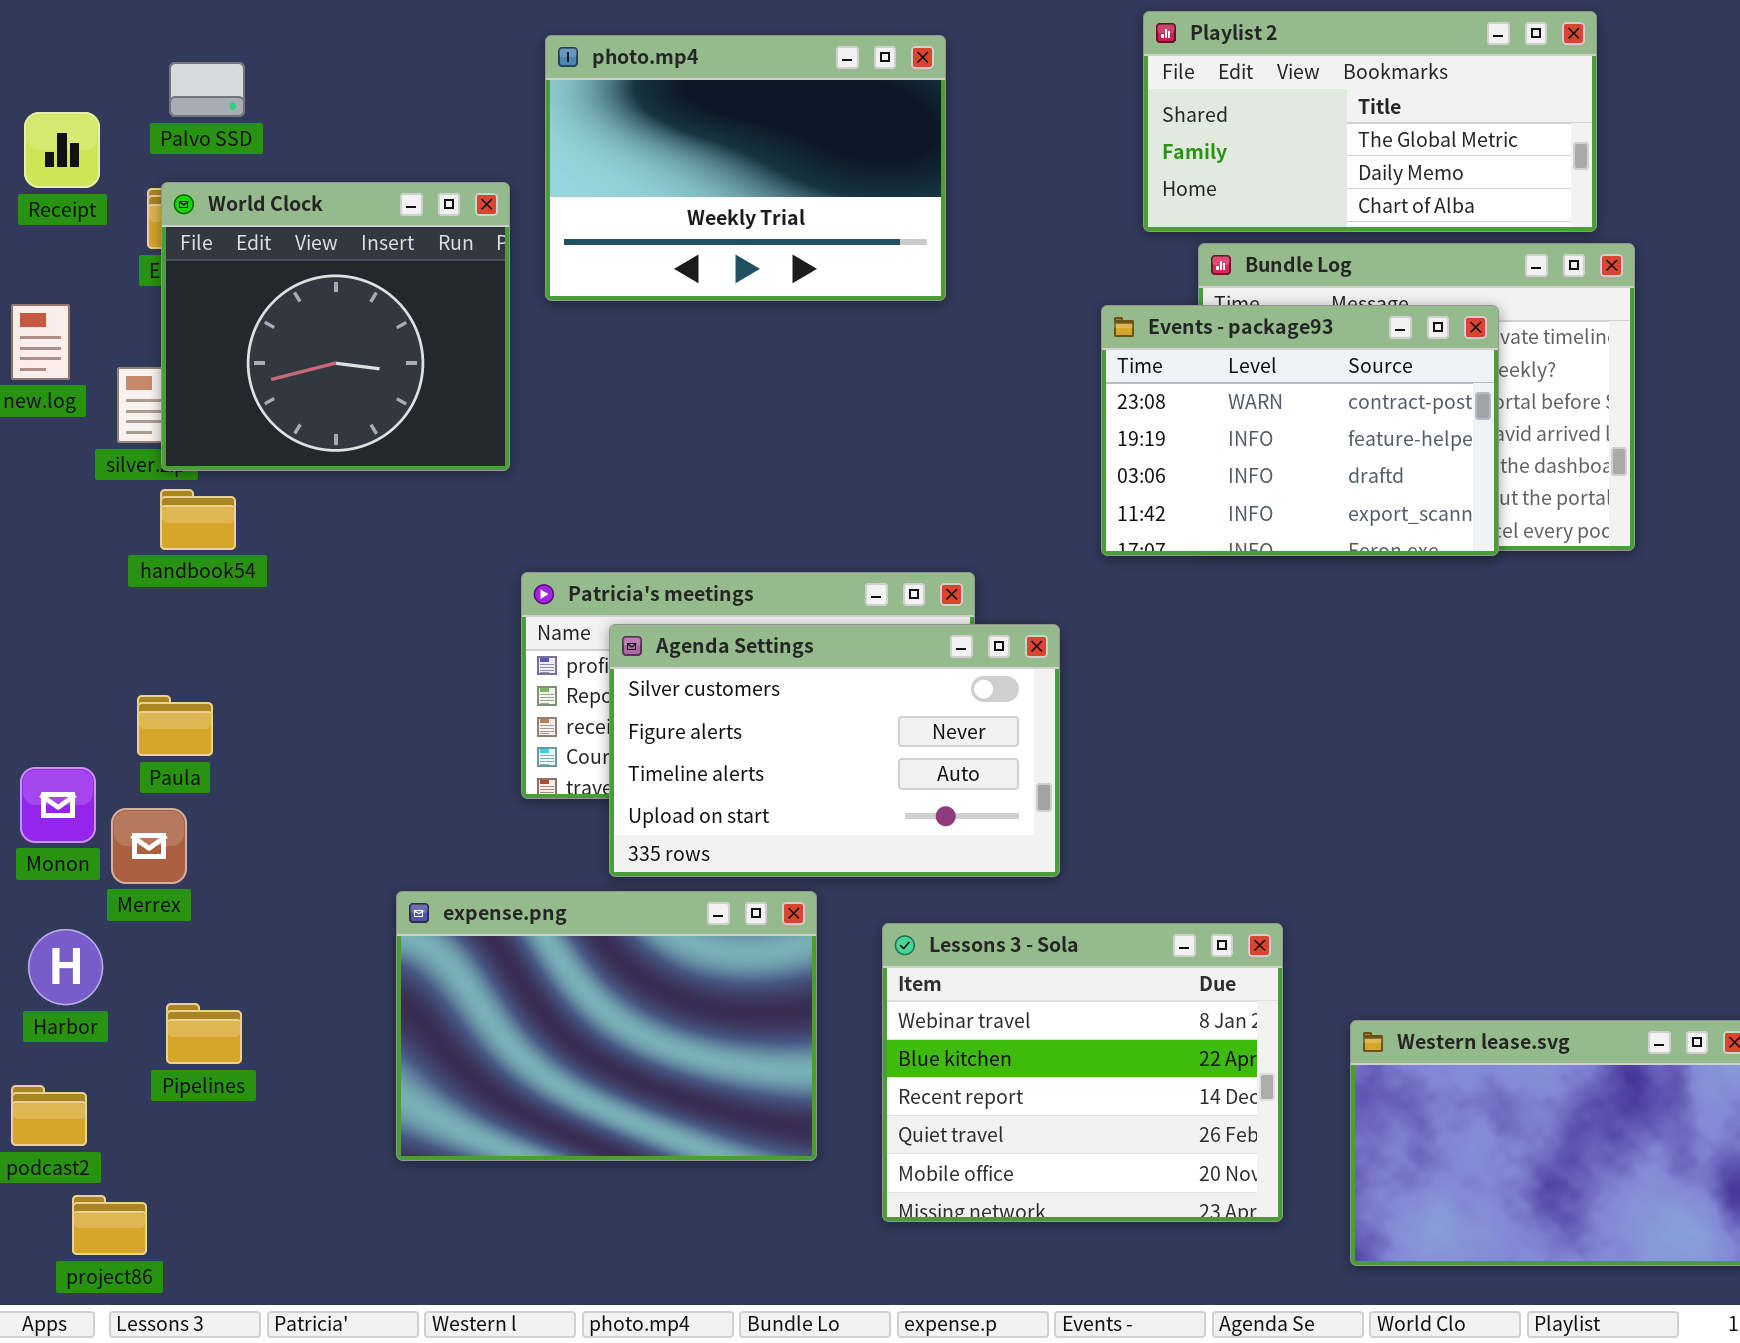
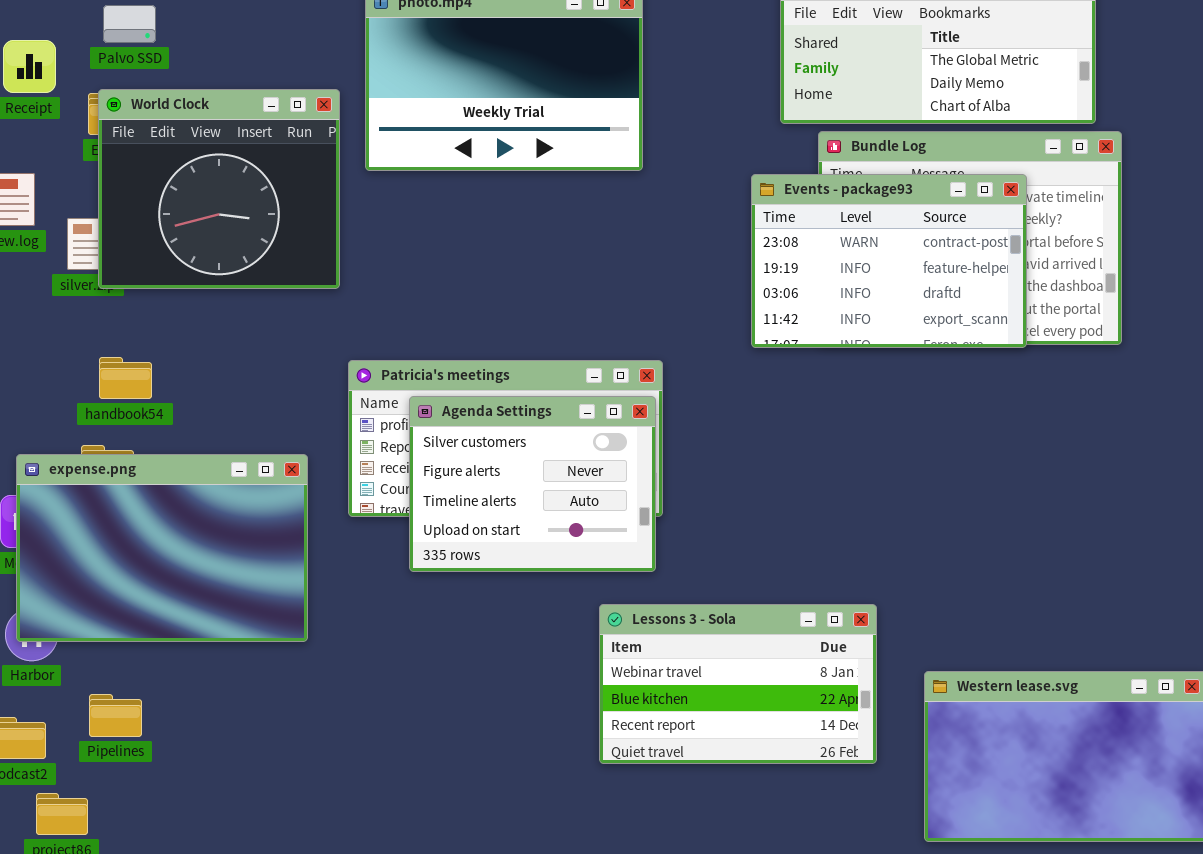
handbook54: [160,489,236,550] -> [99,357,152,399], moved
Agenda Settings: [609,624,1060,877] -> [409,396,656,572], resized
expense.png: [396,891,817,1161] -> [16,454,308,642], moved
Lessons 3 - Sola: [882,923,1283,1222] -> [599,604,877,764], resized
Pipelines: [166,1003,242,1064] -> [89,694,142,737], moved

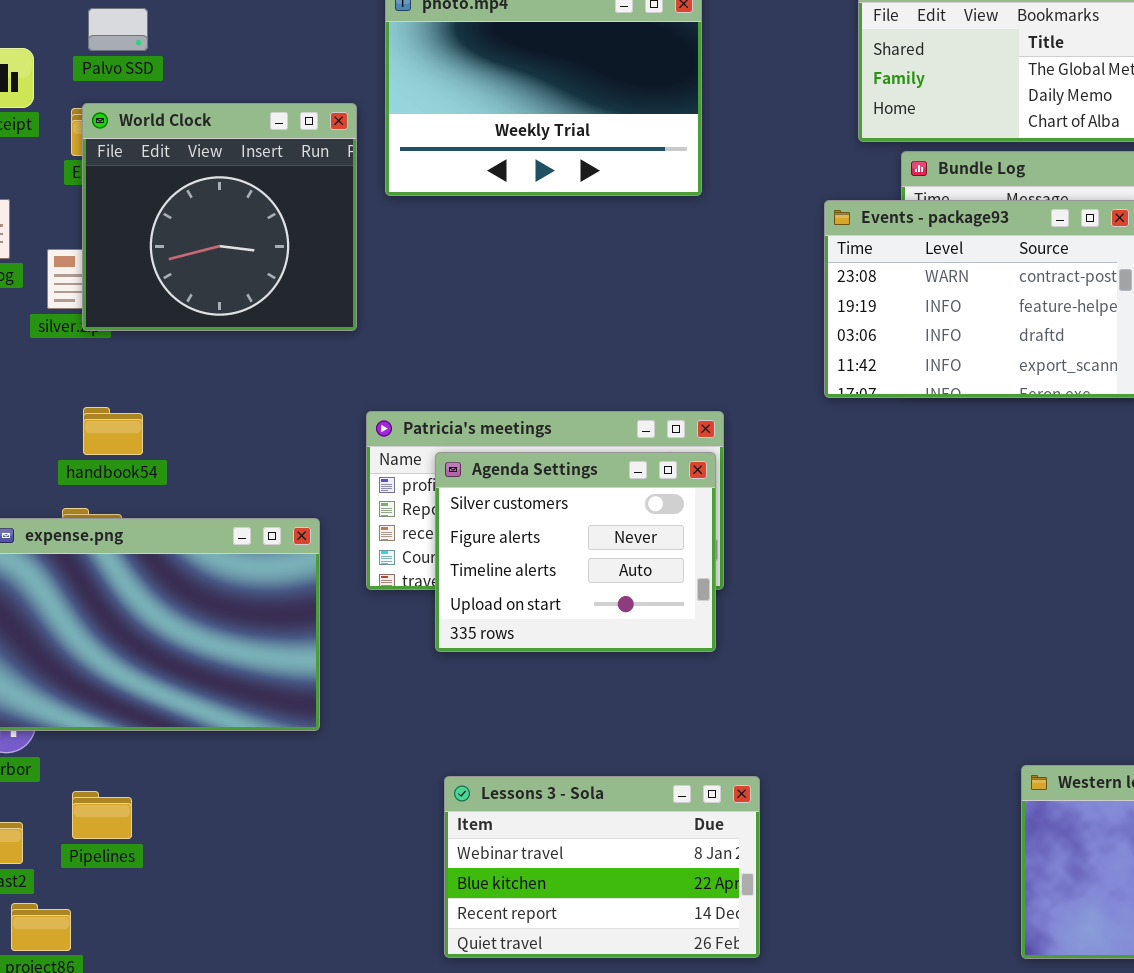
Lessons 3 - Sola: [599,604,877,764] -> [444,776,760,958], moved

